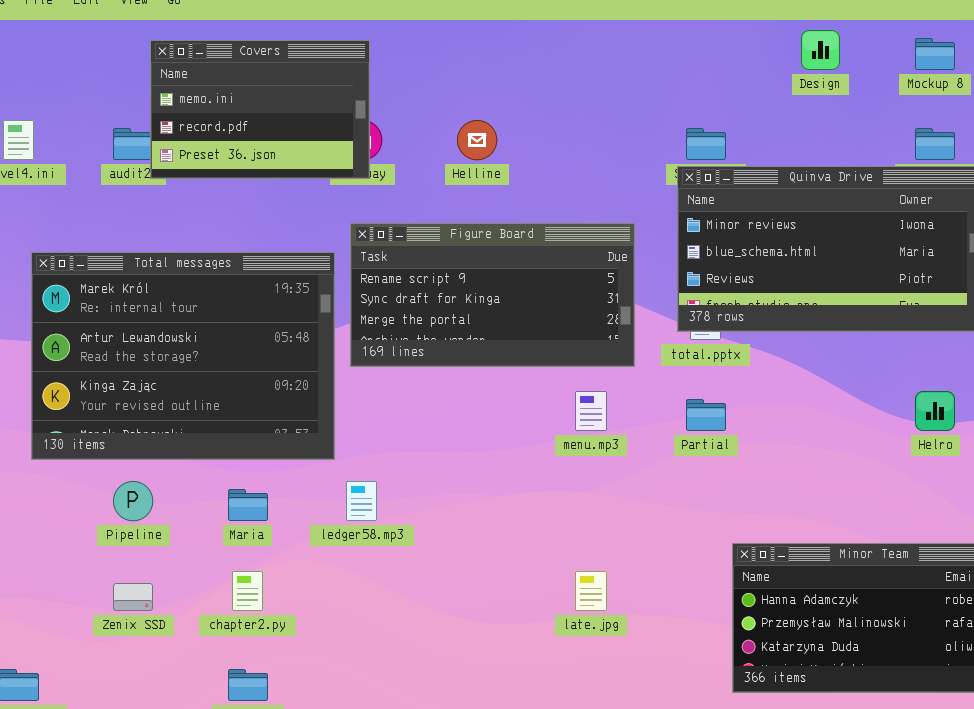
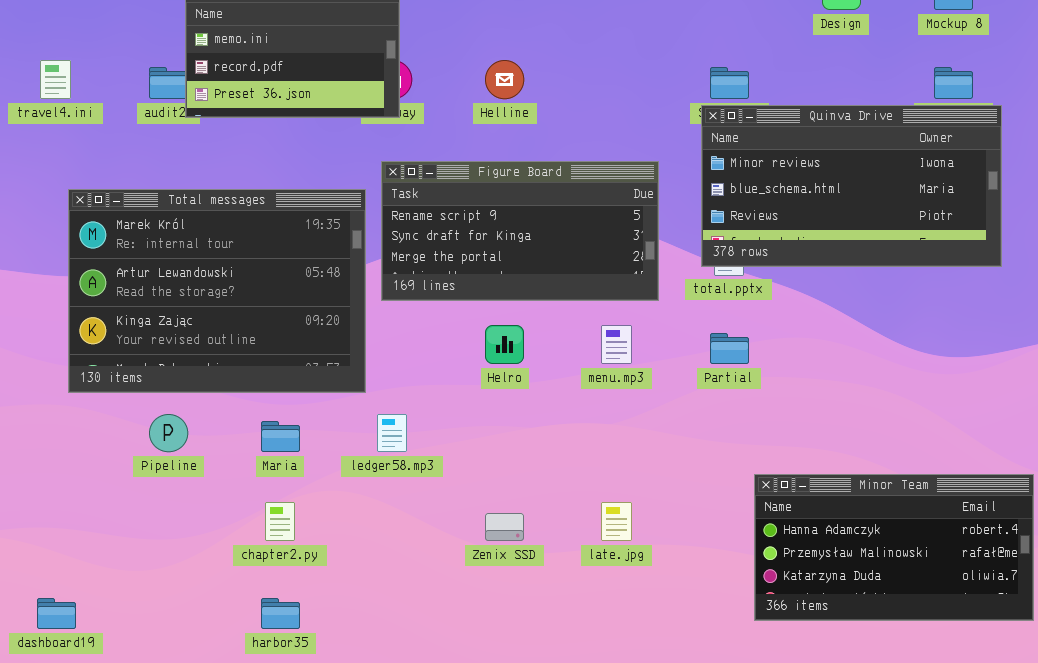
Helro: [915,391,955,431] -> [485,325,524,364], moved
Zenix SSD: [113,583,153,611] -> [485,513,524,541], moved

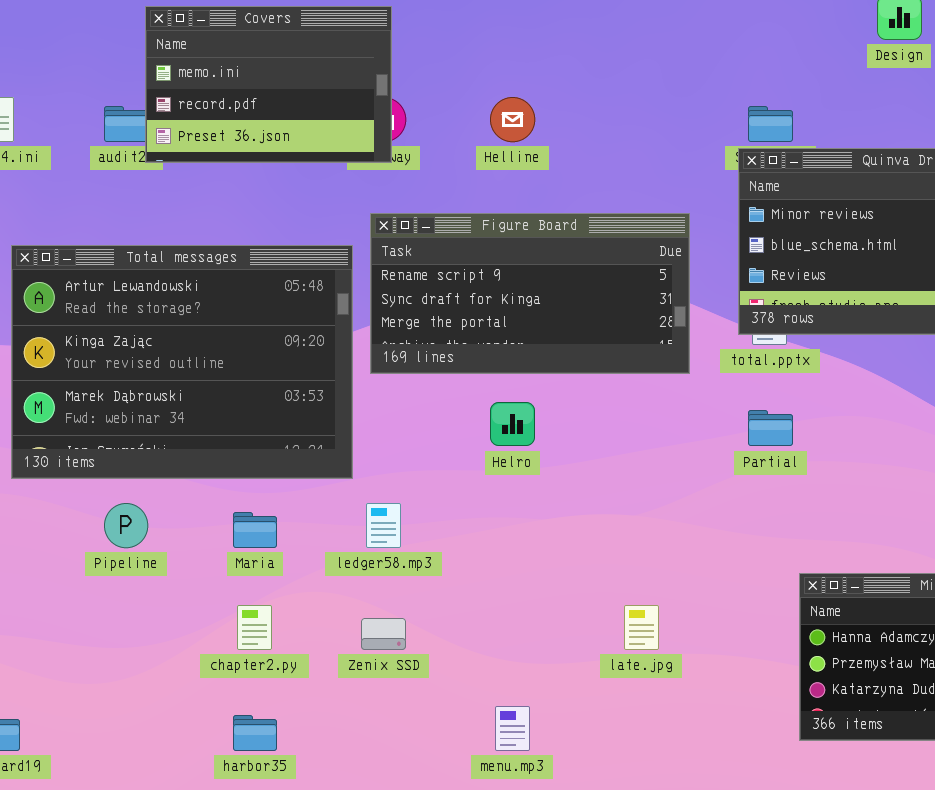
Total messages: [68,189,366,393] -> [11,245,353,479], scrolled down 1 row
menu.mp3: [601,325,632,364] -> [495,706,530,751], moved
Zenix SSD: [485,513,524,541] -> [361,618,406,650], moved

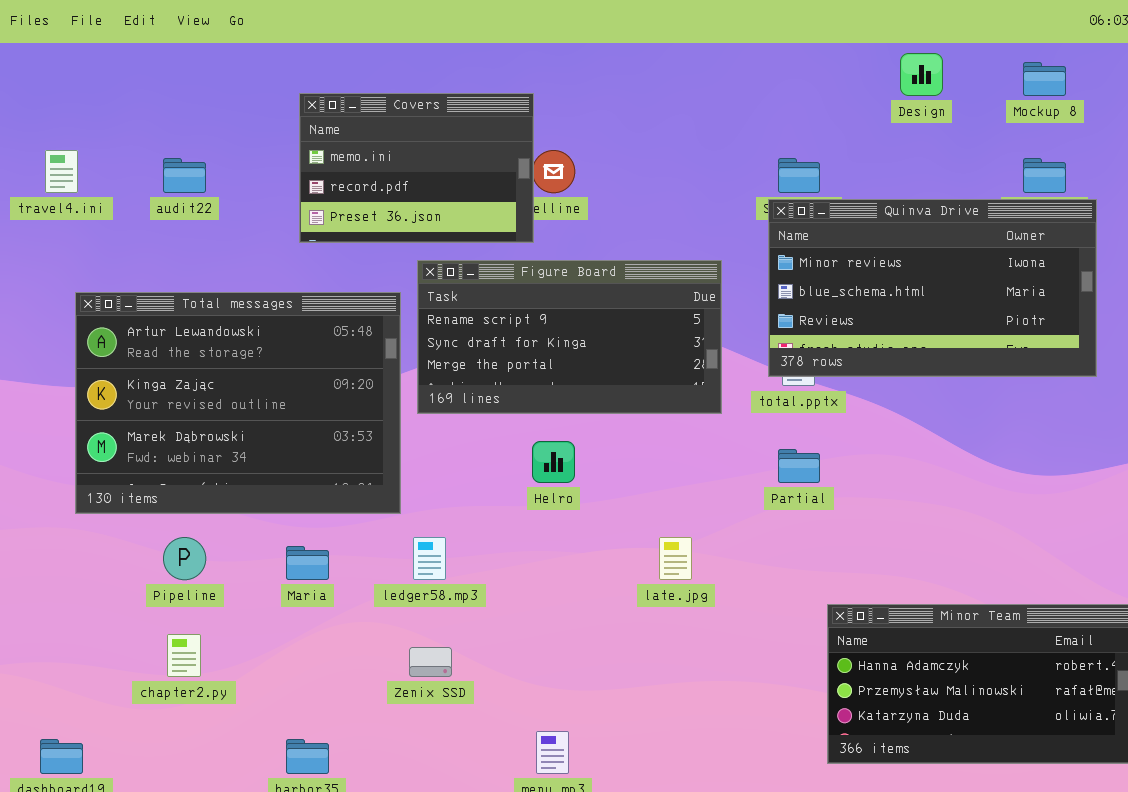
Covers: [145,6,392,163] -> [299,93,534,243], moved
chapter2.py: [237,605,272,650] -> [167,634,201,677], moved
late.jpg: [624,605,659,650] -> [659,537,692,580], moved

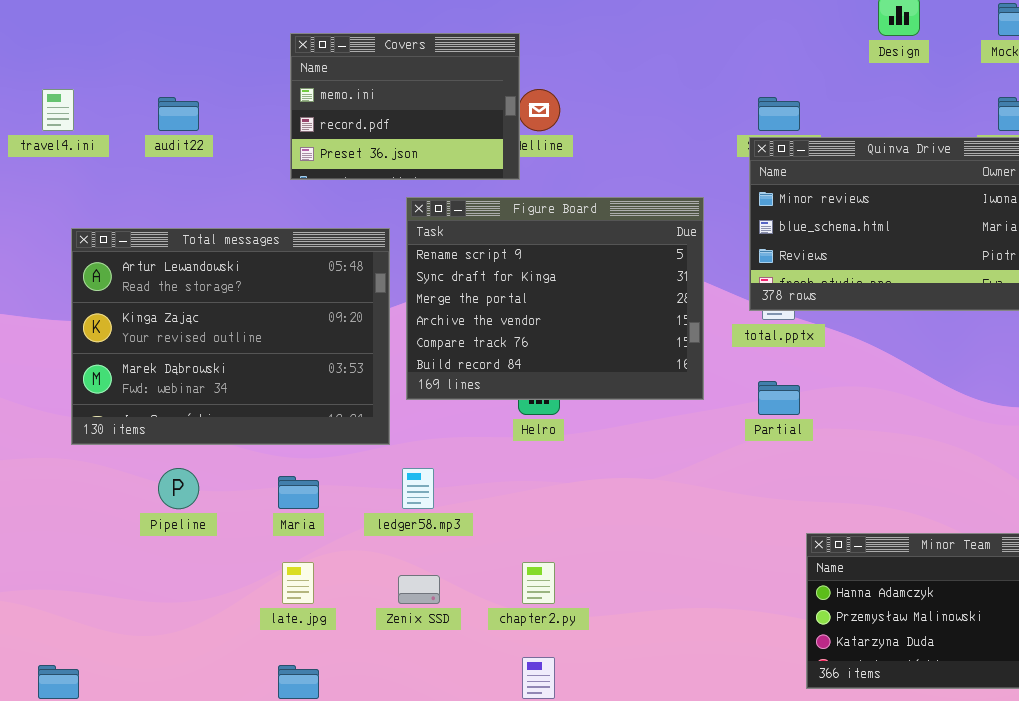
Figure Board: [417,260,722,414] -> [406,197,704,400], resized
late.jpg: [659,537,692,580] -> [282,562,314,604], moved
chapter2.py: [167,634,201,677] -> [522,562,555,604], moved

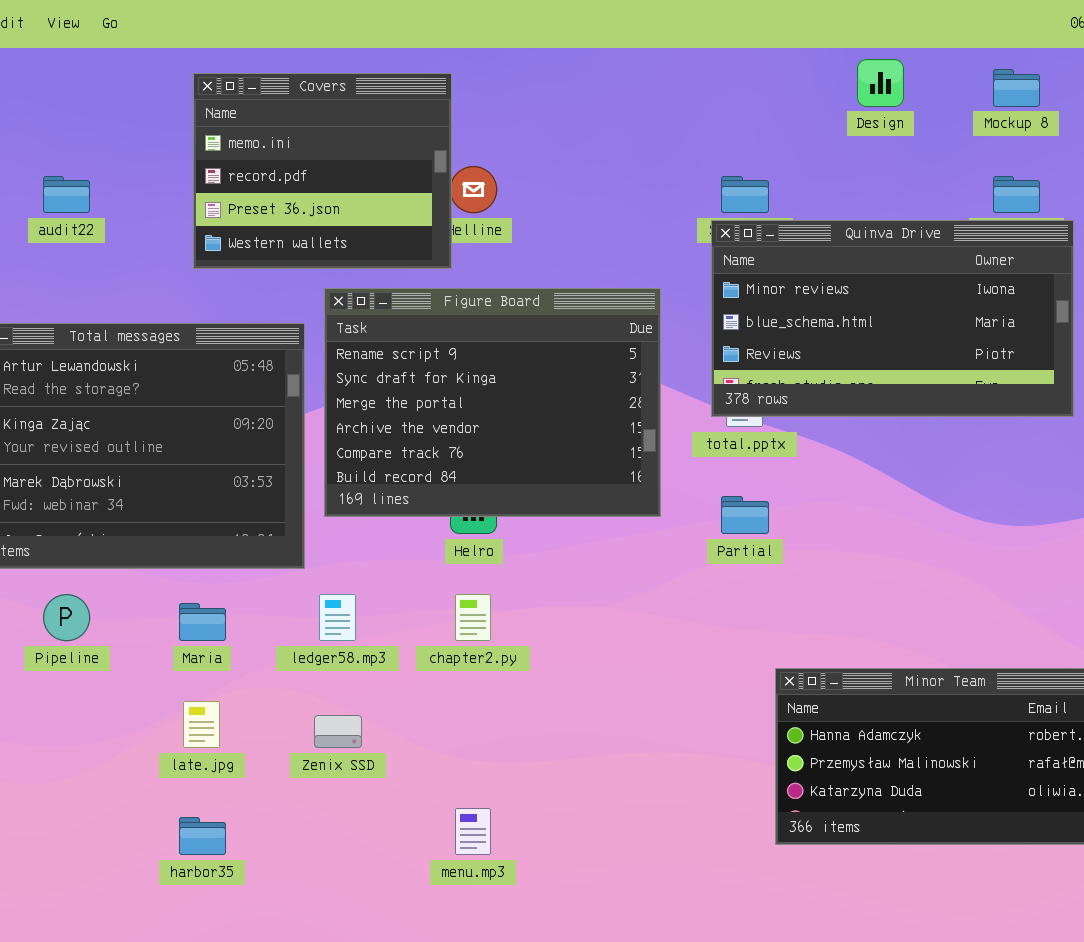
Covers: [290,33,520,180] -> [193,73,452,269], resized
chapter2.py: [522,562,555,604] -> [455,594,491,641], moved

